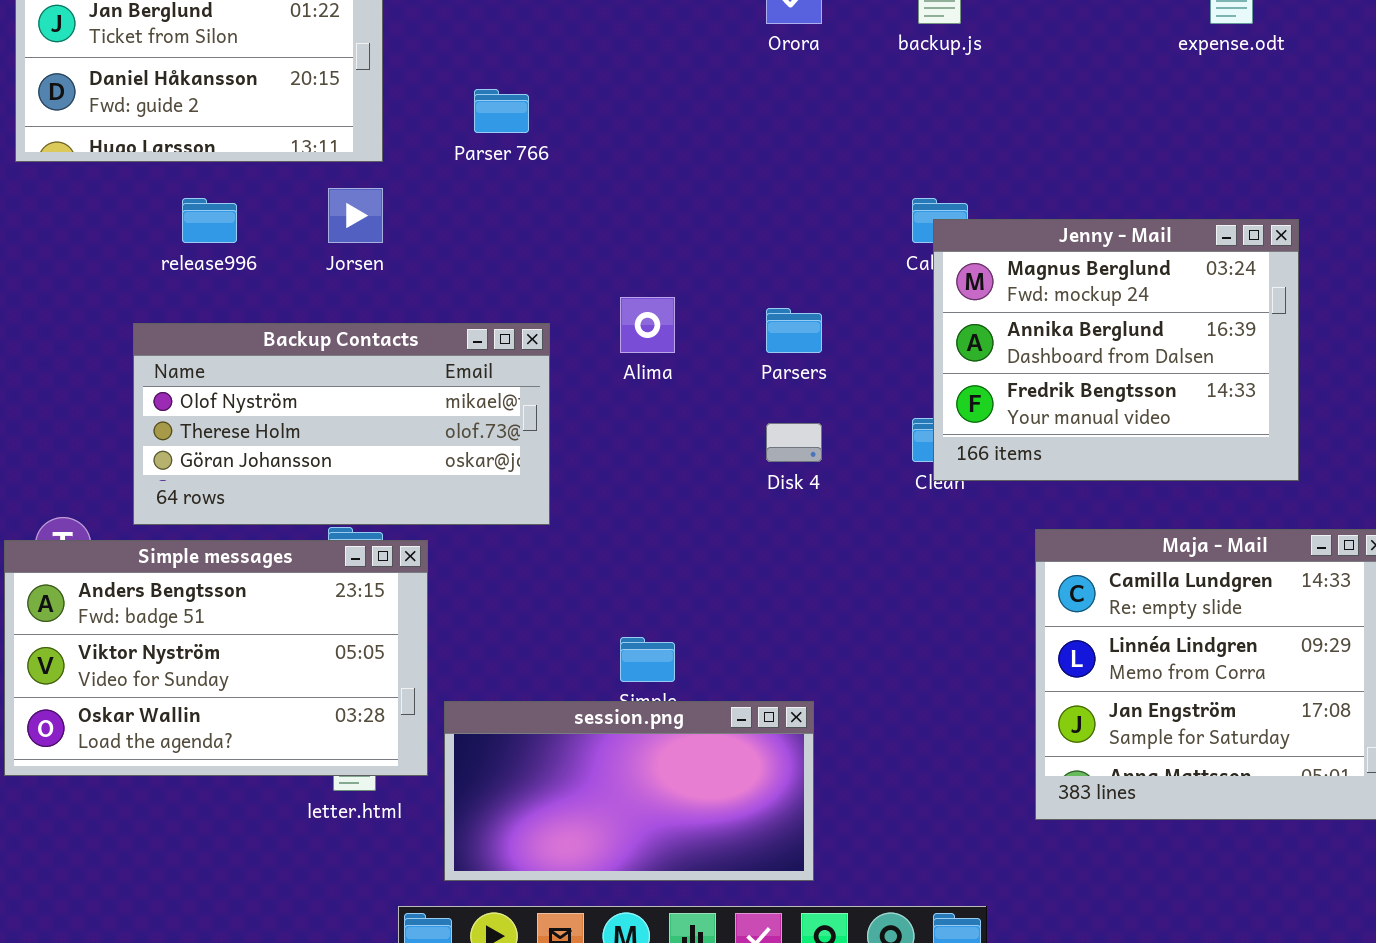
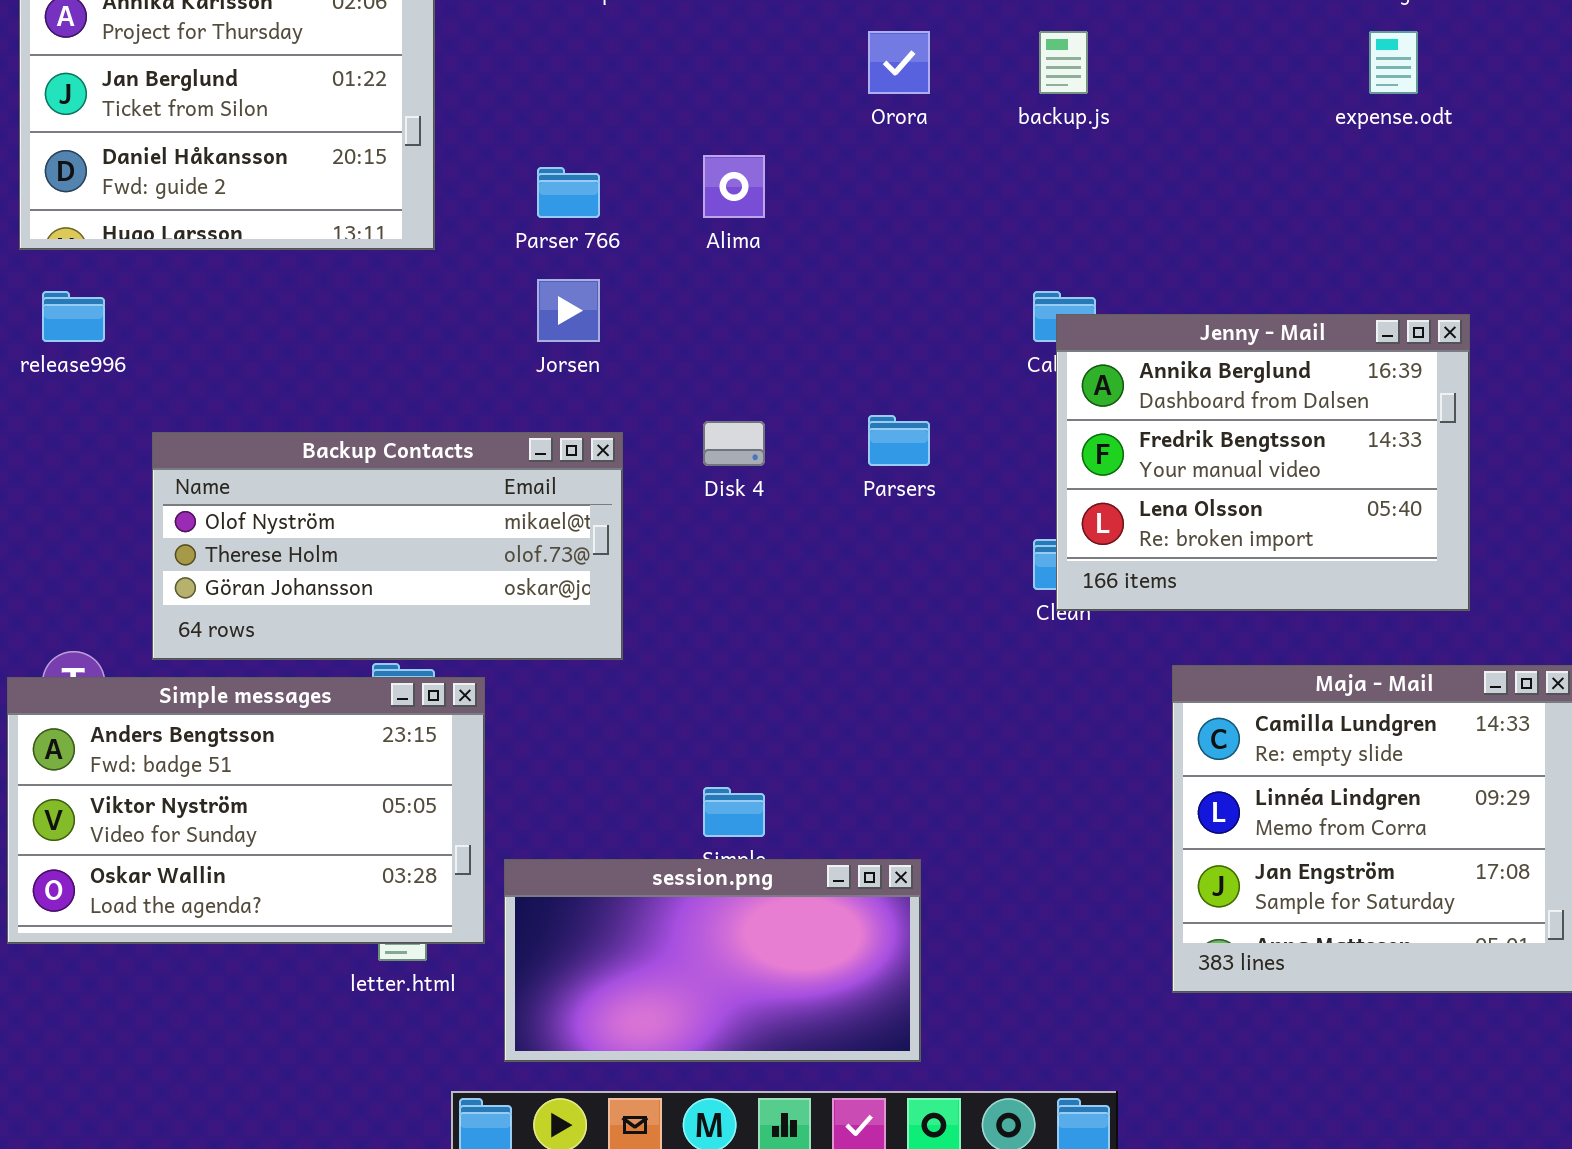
Jorsen: [328,188,383,243] -> [537,279,600,342], moved
release996: [182,198,237,243] -> [42,291,105,342], moved
Jenny - Mail: [933,219,1299,481] -> [1056,314,1470,611], scrolled down 1 row
Alima: [620,297,675,353] -> [703,155,765,218], moved
Disk 4: [766,423,822,462] -> [703,421,765,466], moved

